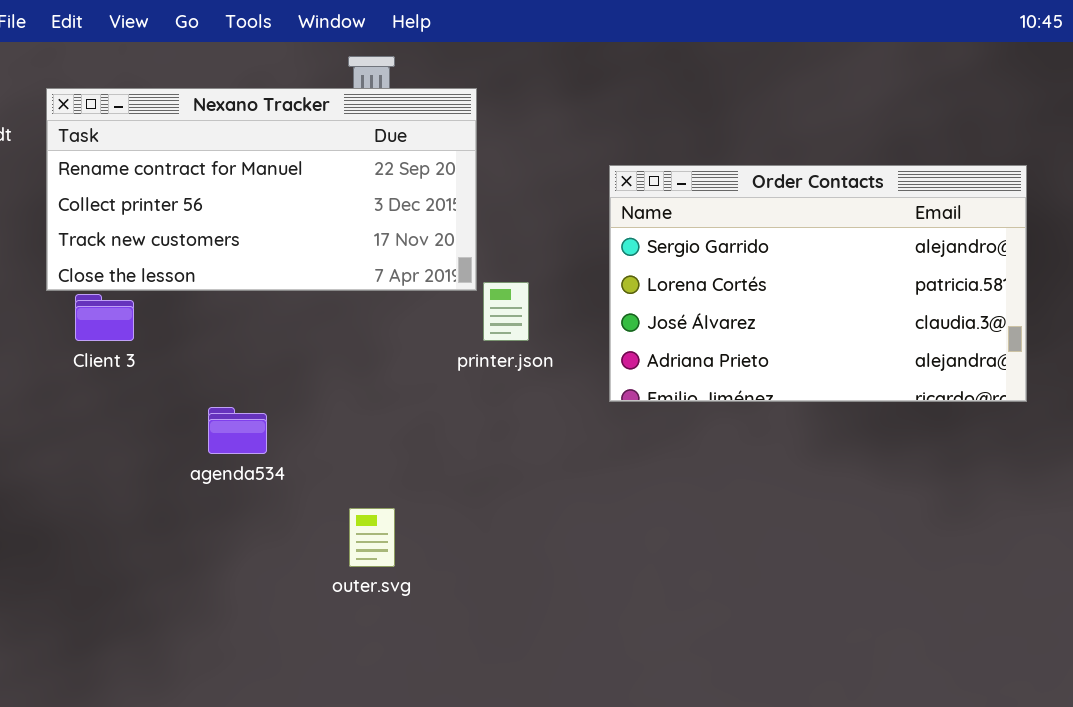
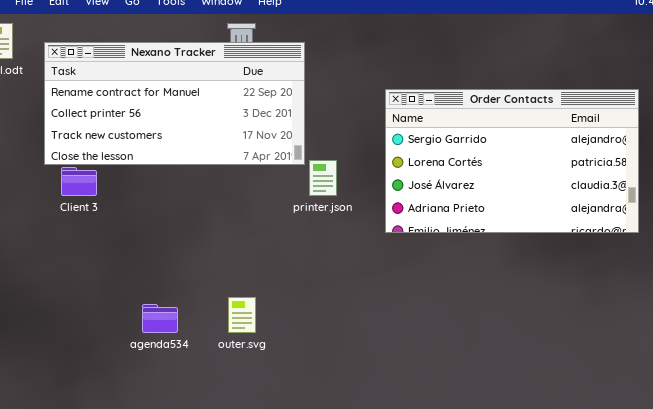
agenda534: [208,407,267,454] -> [142,304,178,333], moved

